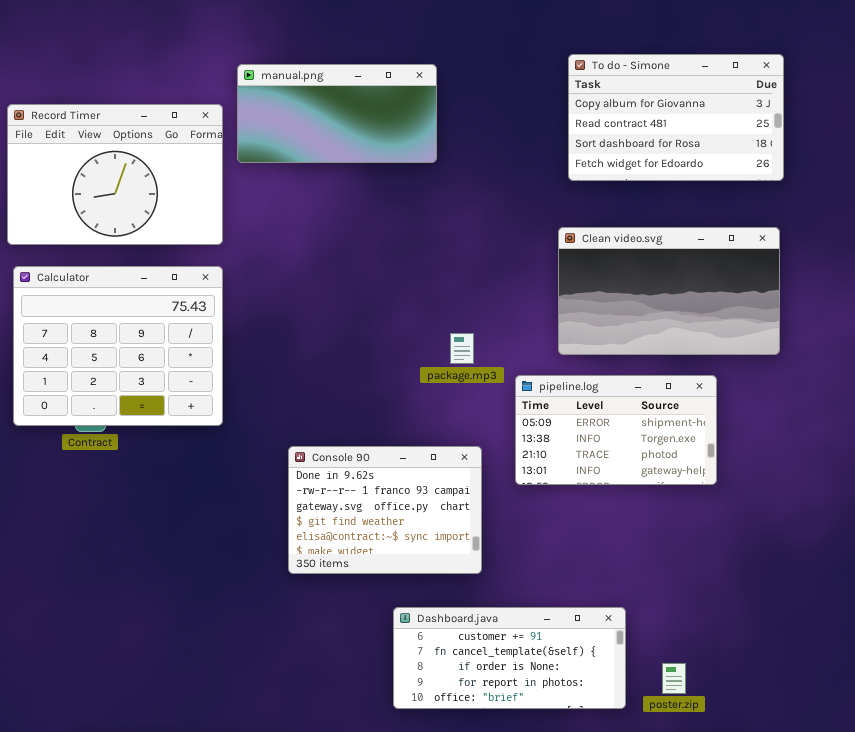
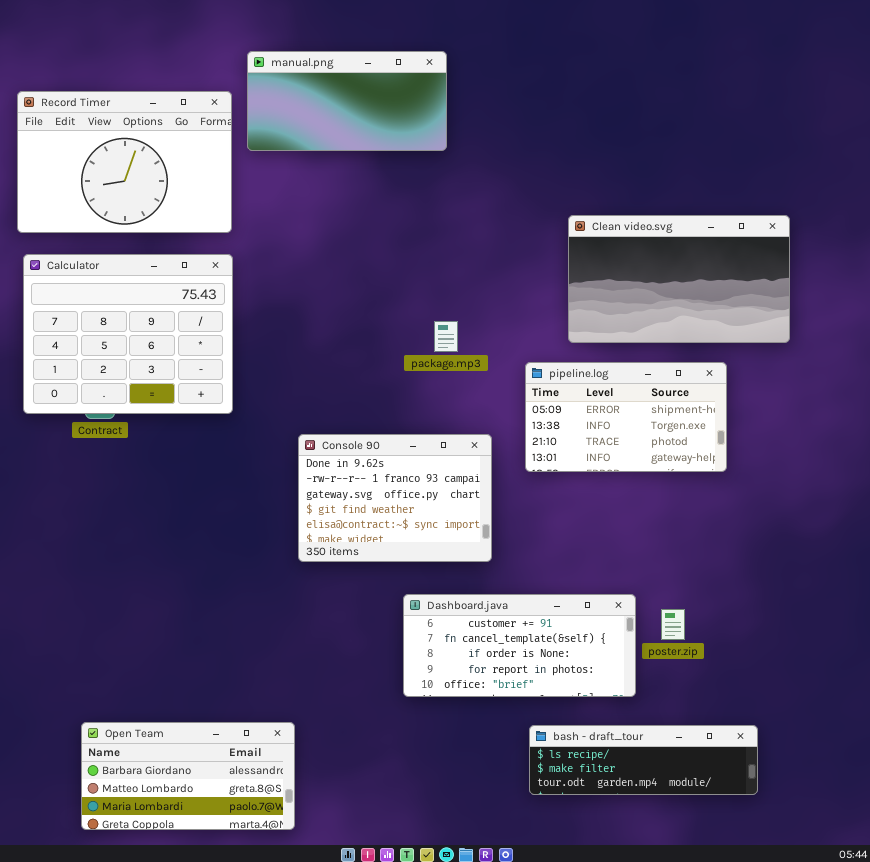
To do - Simone: [568,54,784,181] -> none, closed
package.mp3: [450,333,474,364] -> [434,321,458,352], moved
poster.zip: [662,663,686,694] -> [661,609,685,640], moved

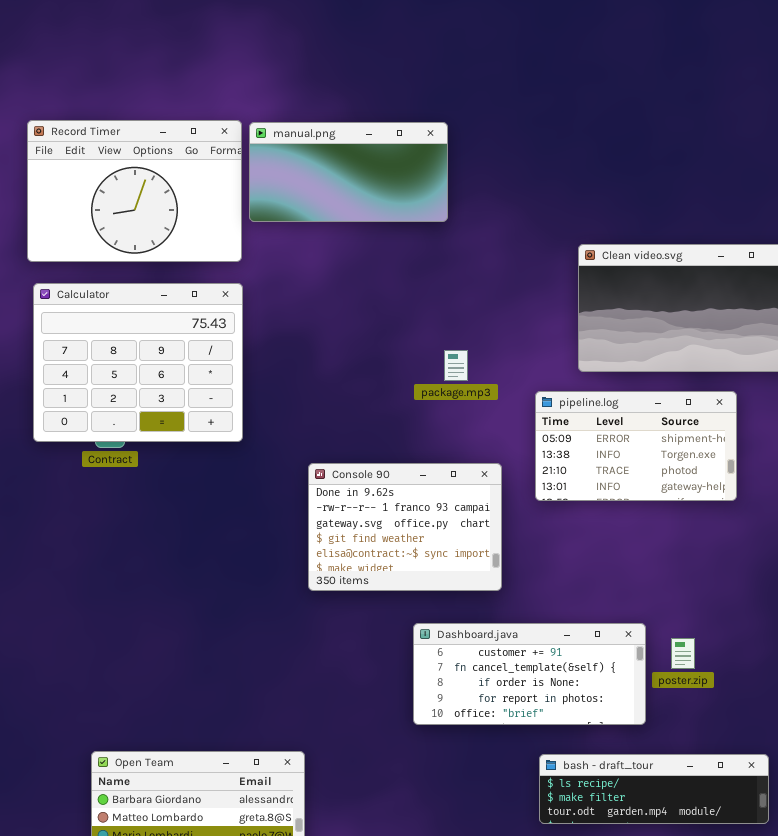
manual.png: [247,51,447,151] -> [249,122,448,222], moved

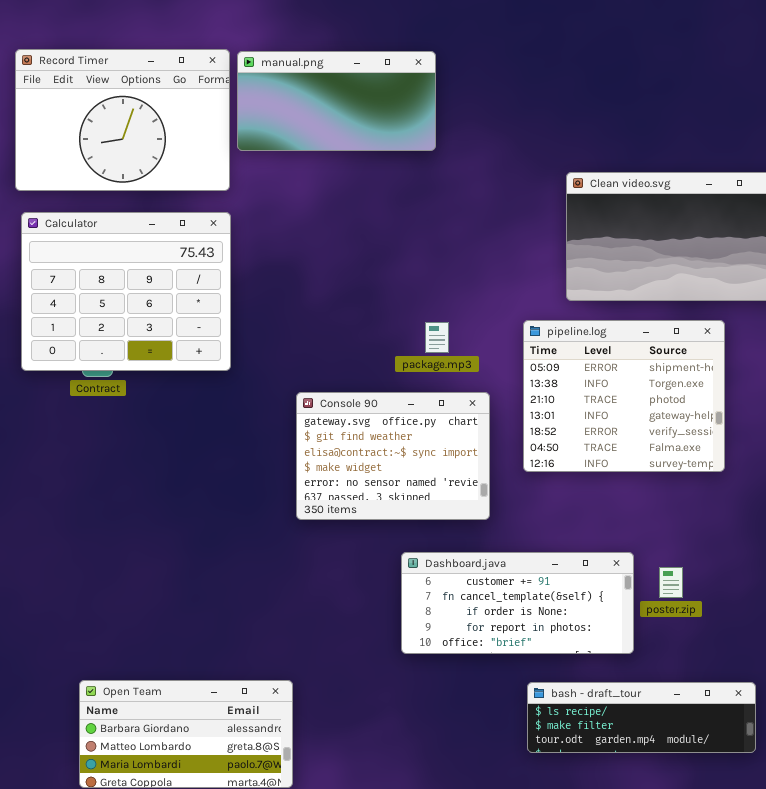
package.mp3: [444,350,468,381] -> [425,322,449,353], moved
pipeline.log: [535,391,737,501] -> [523,320,725,472], resized
Console 90: [308,463,502,591] -> [296,392,490,520], scrolled down 2 rows

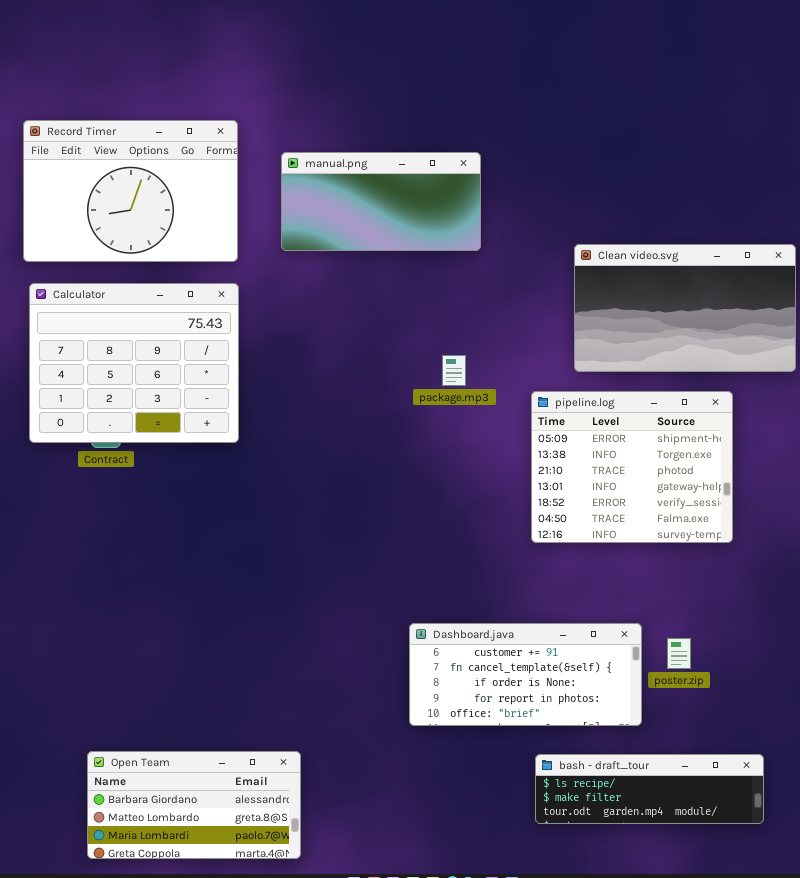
manual.png: [237,51,436,151] -> [281,152,481,251], moved
package.mp3: [425,322,449,353] -> [442,355,466,386], moved
Console 90: [296,392,490,520] -> none, closed

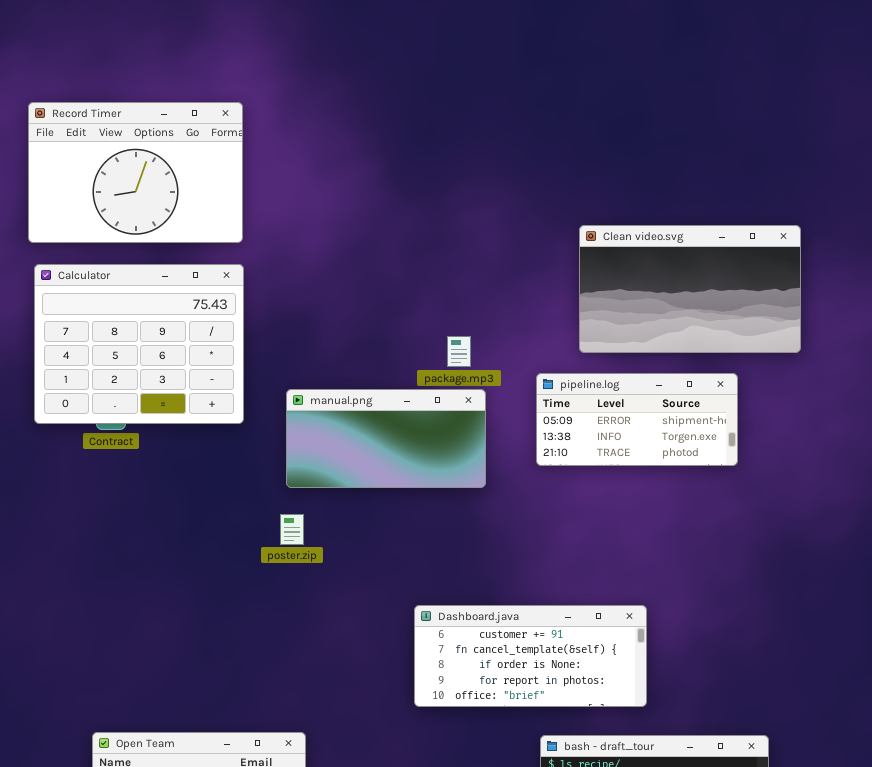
manual.png: [281,152,481,251] -> [286,389,486,488], moved
pipeline.log: [531,391,733,543] -> [536,373,738,466], resized
poster.zip: [667,638,691,669] -> [280,514,304,545], moved

